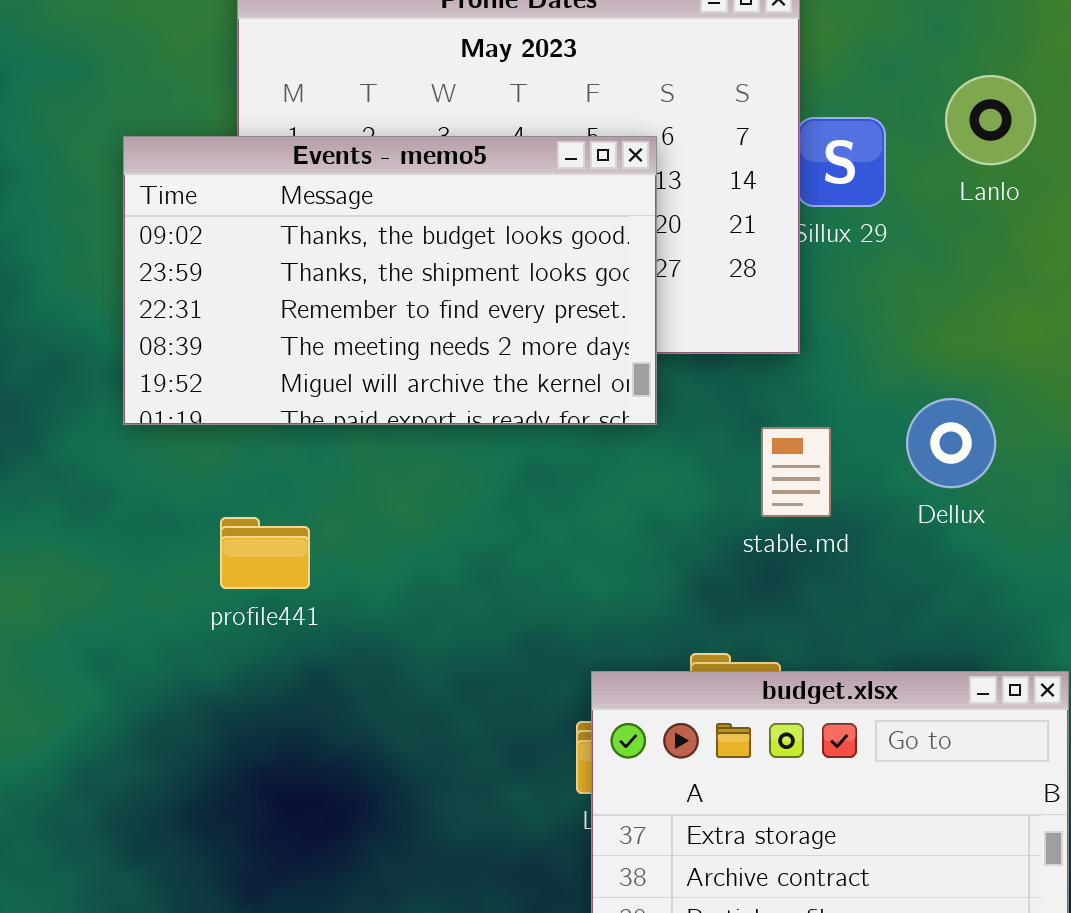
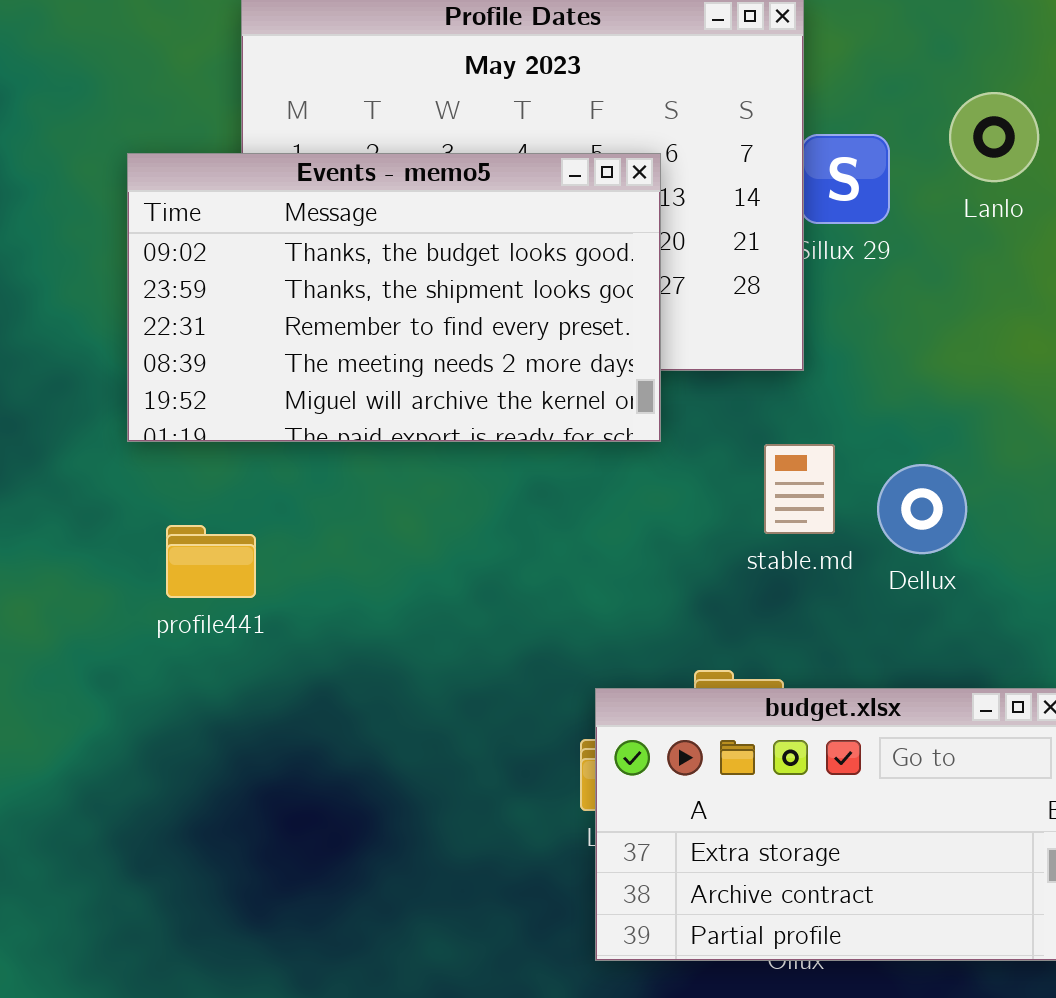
Dellux: [906,398,996,488] -> [877,464,967,554], moved
profile441: [220,517,310,589] -> [166,525,256,598], moved

